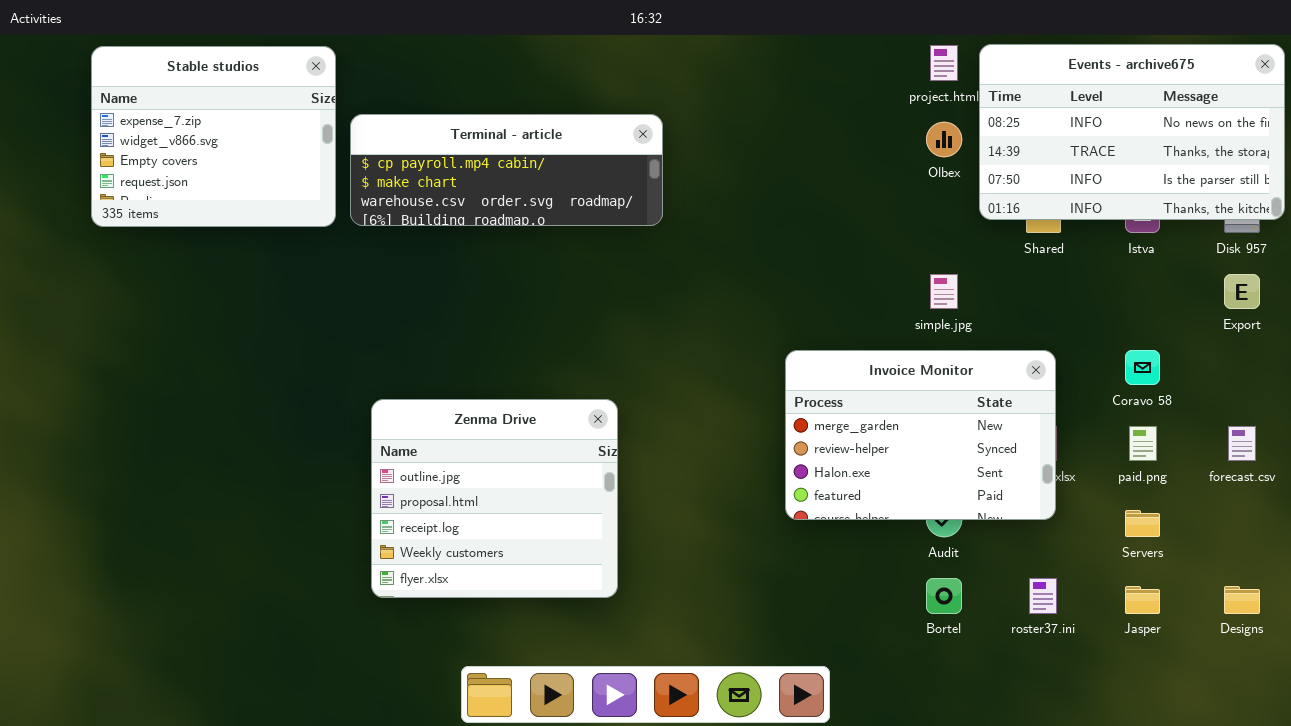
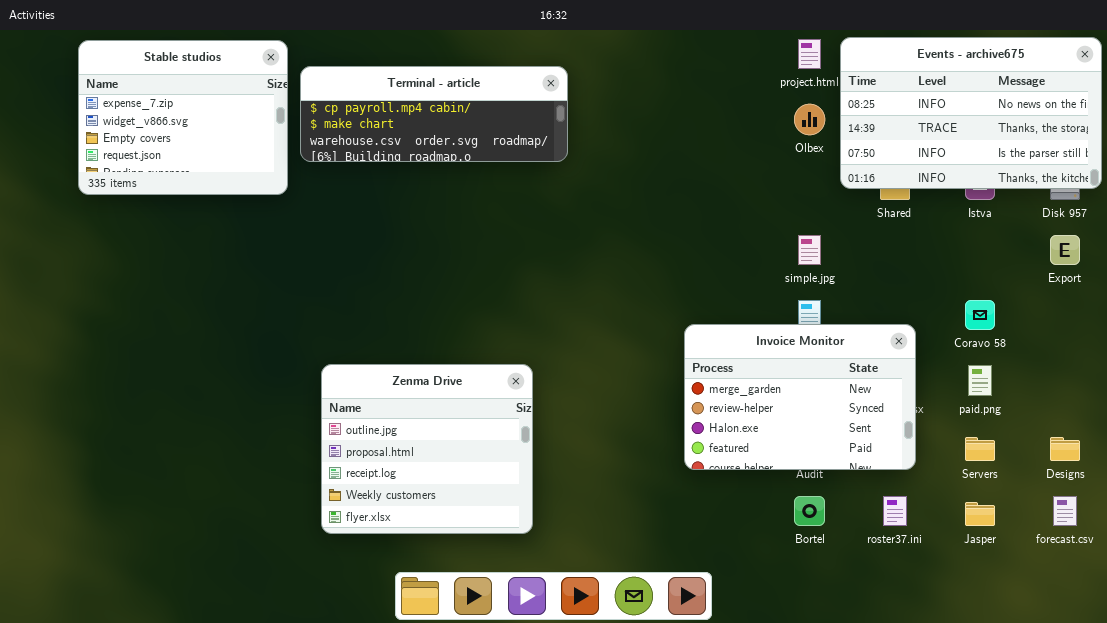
Terminal - article: [350,114,663,226] -> [300,66,568,162], moved
Invoice Monitor: [785,350,1056,520] -> [684,324,916,470], moved
Zenma Drive: [371,399,618,598] -> [321,364,533,534], moved
forecast.csv: [1228,426,1256,461] -> [1053,496,1077,526], moved
Designs: [1224,586,1260,614] -> [1050,437,1080,461], moved

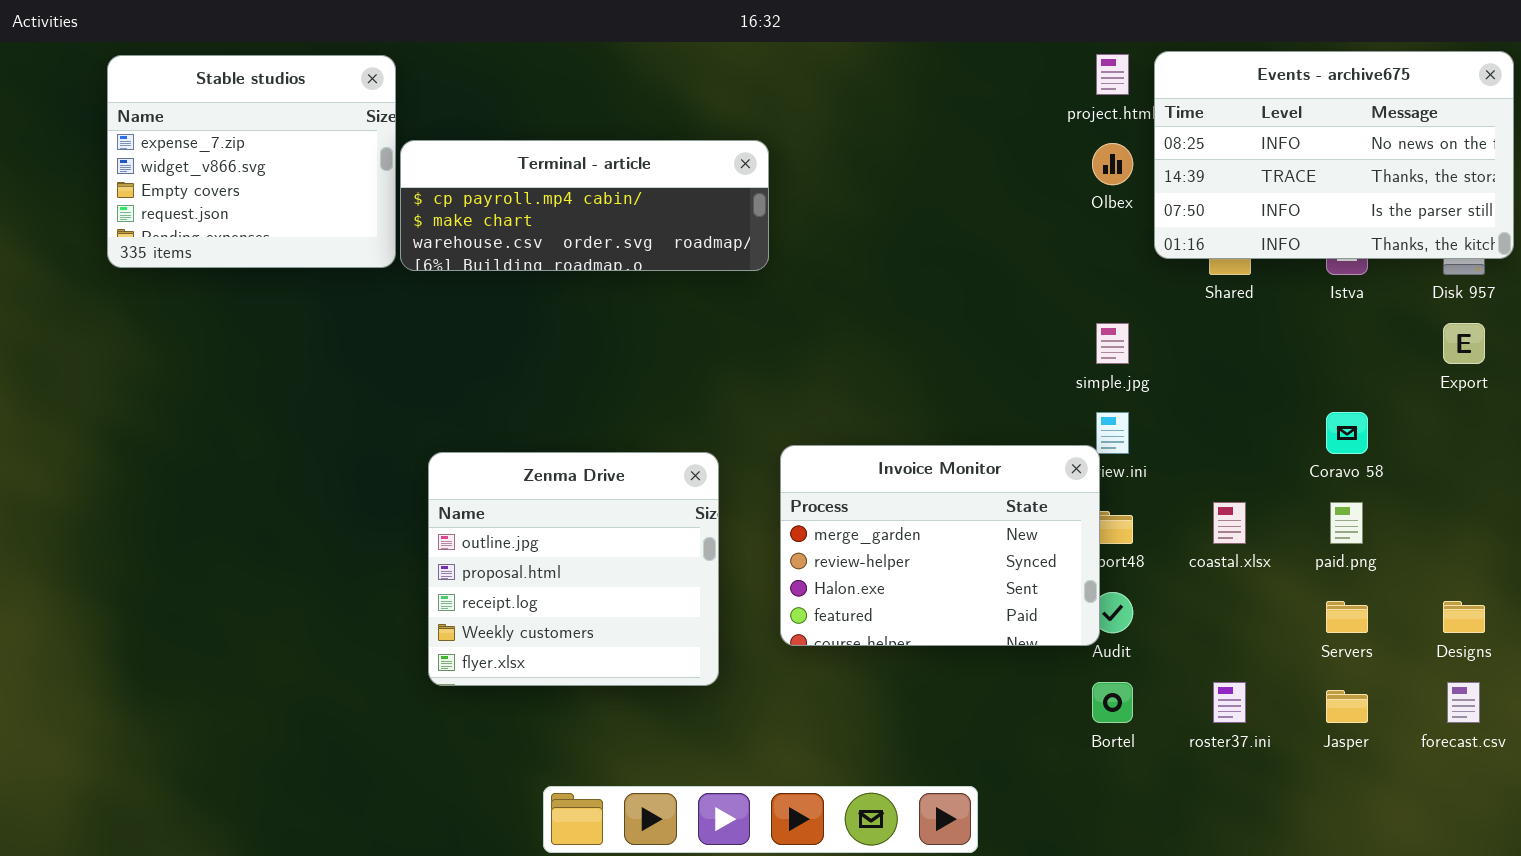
Terminal - article: [300,66,568,162] -> [400,140,769,271], moved
Invoice Monitor: [684,324,916,470] -> [780,445,1100,646], moved
Zenma Drive: [321,364,533,534] -> [428,452,719,686], moved

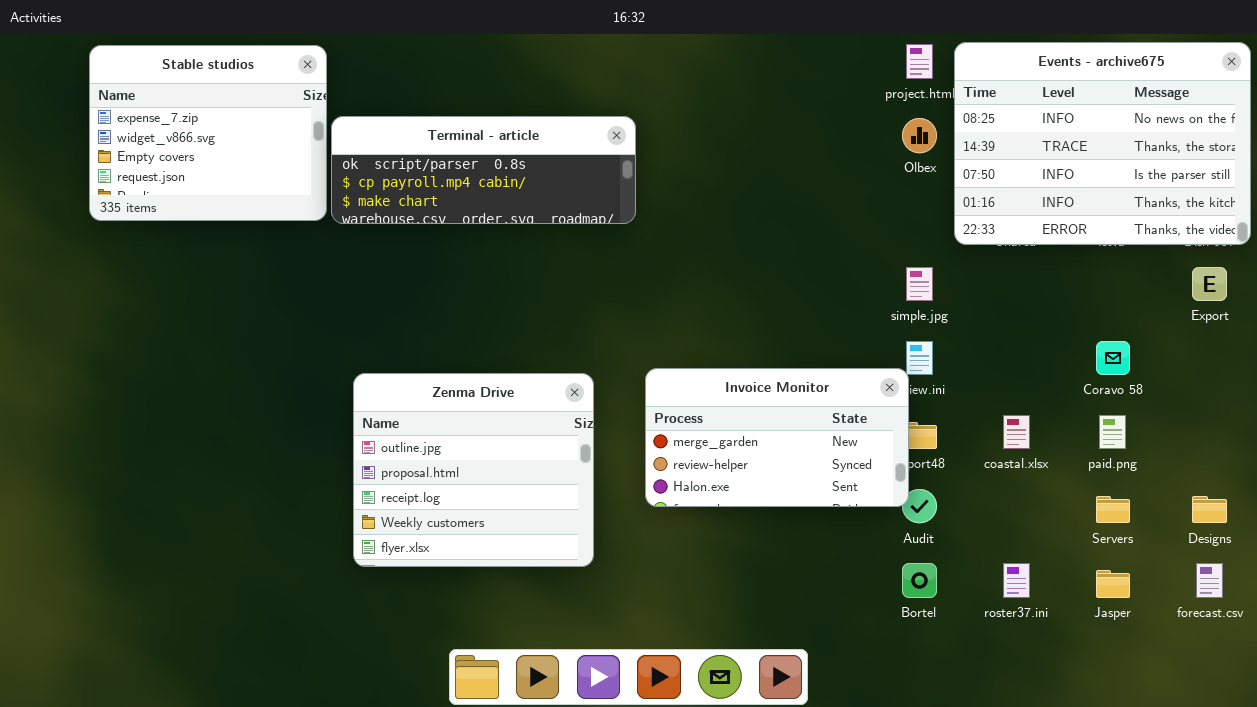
Events - archive675: [1154,51,1514,259] -> [954,42,1251,245], resized
Terminal - article: [400,140,769,271] -> [331,116,636,224], scrolled up 1 row
Invoice Monitor: [780,445,1100,646] -> [645,368,909,507], resized

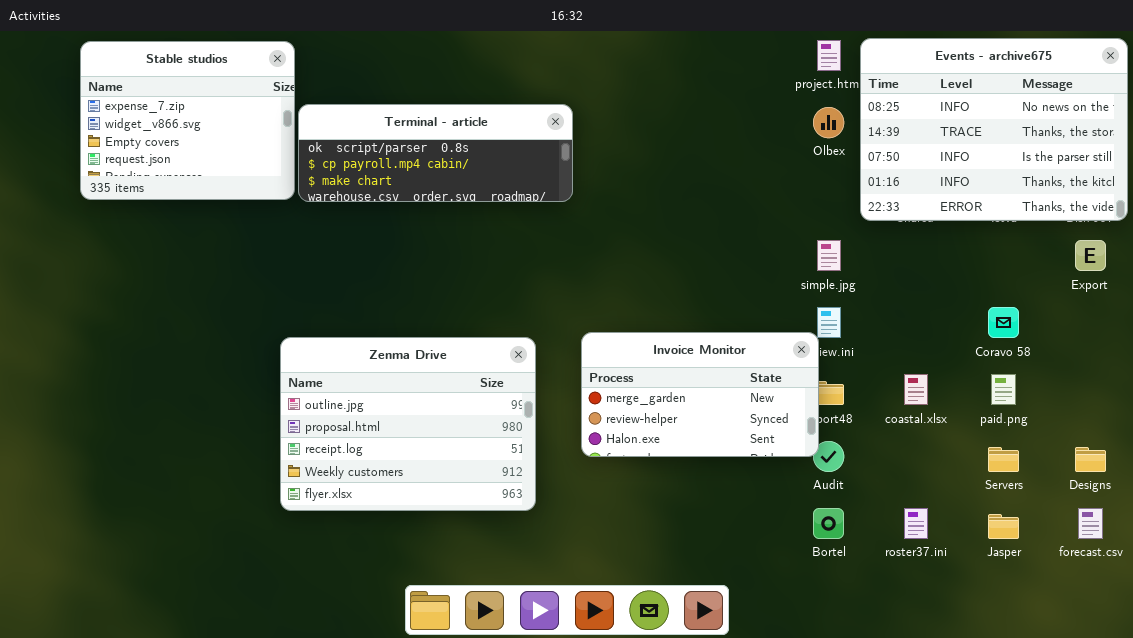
Zenma Drive: [353,373,594,567] -> [280,337,536,511], resized

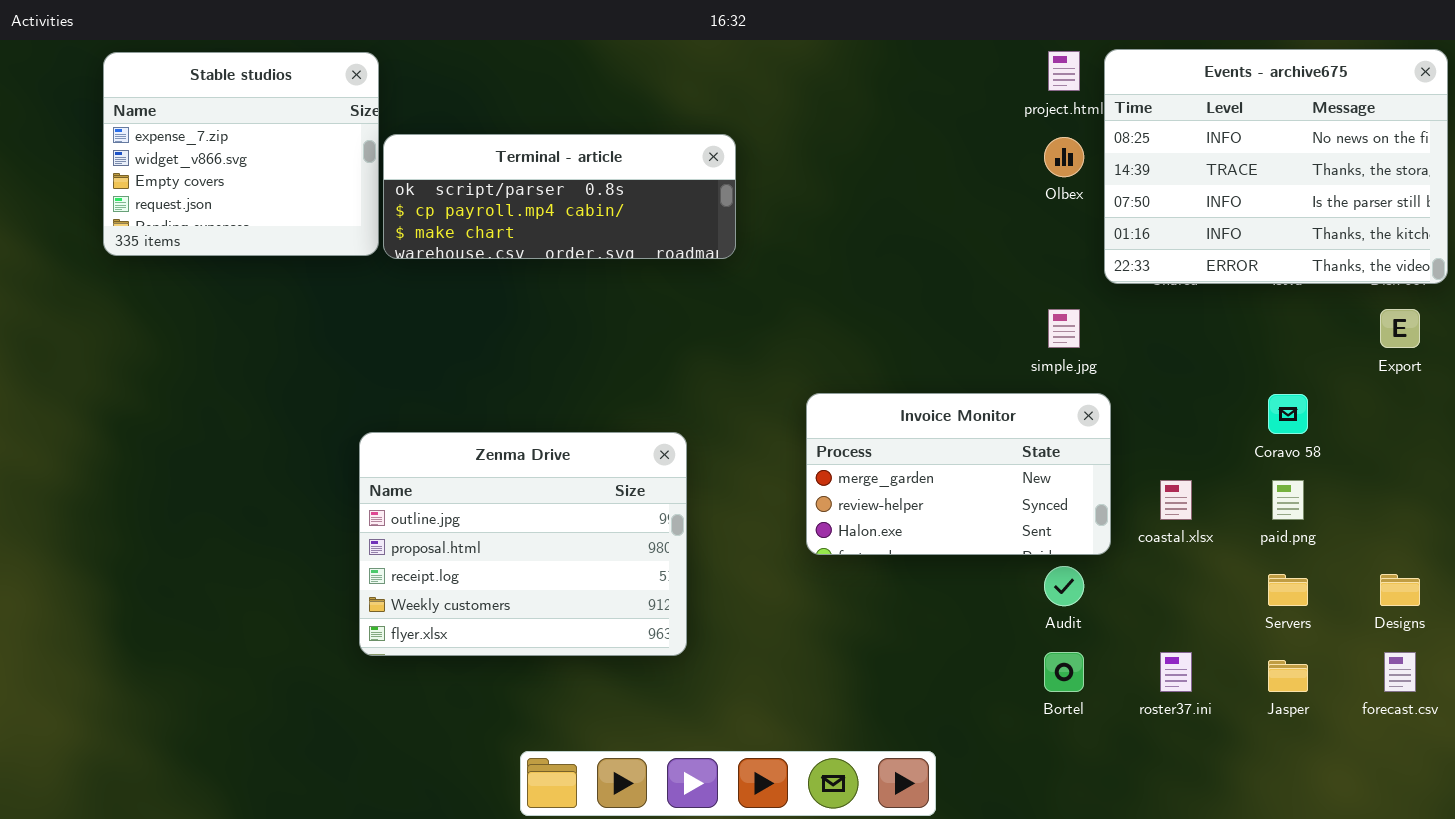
Invoice Monitor: [581,332,819,457] -> [806,393,1111,555], moved

